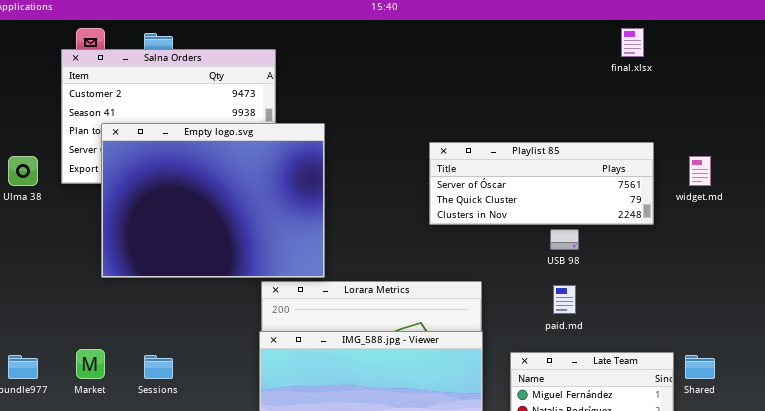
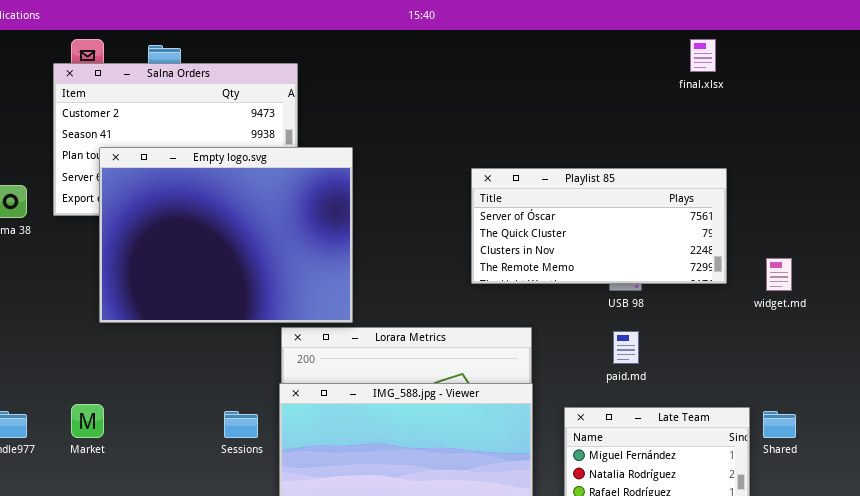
Playlist 85: [429,142,654,225] -> [471,168,727,284], resized
widget.md: [689,156,711,186] -> [766,258,792,291], moved
Sessions: [144,355,173,379] -> [224,411,258,438], moved

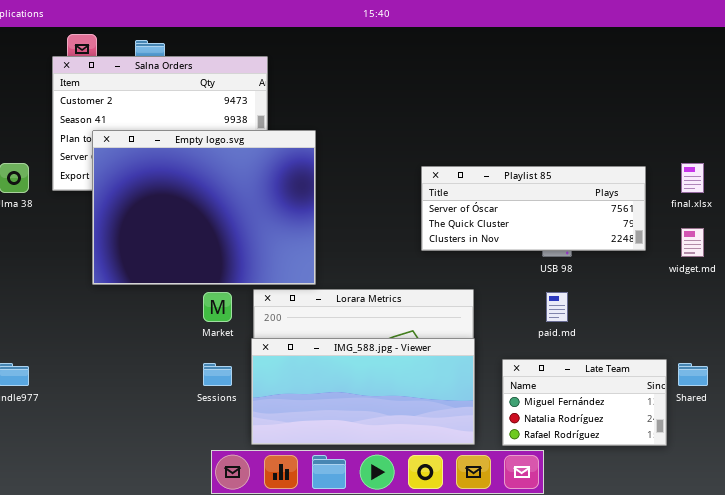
final.xlsx: [690,39,716,72] -> [681,163,704,193], moved
Playlist 85: [471,168,727,284] -> [421,166,646,251], resized
Market: [71,404,104,438] -> [203,292,232,322], moved

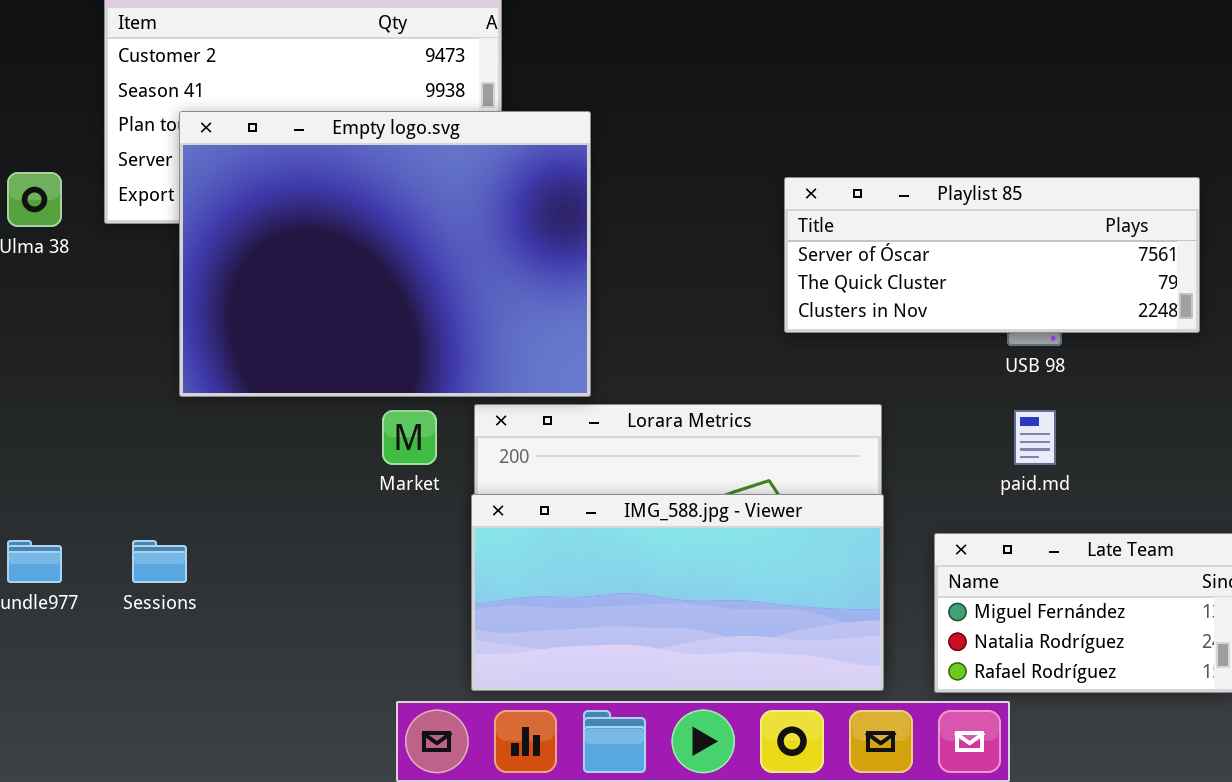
Sessions: [203,363,232,386] -> [132,540,187,583], moved

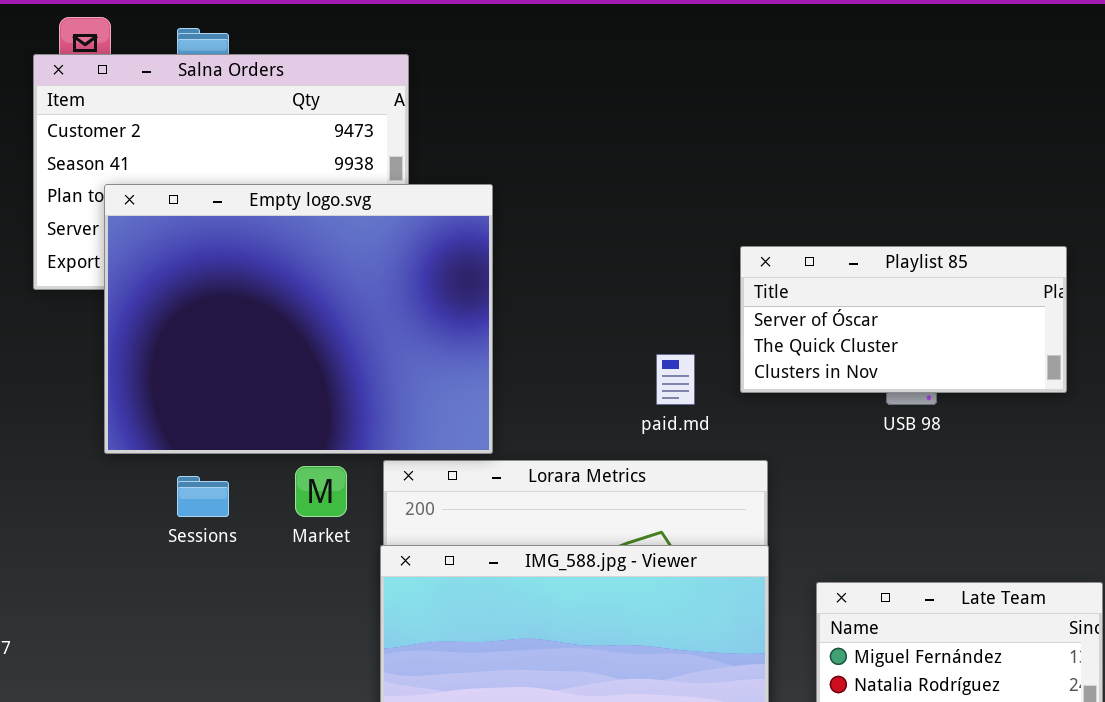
Playlist 85: [784,177,1200,333] -> [740,246,1067,393], resized
paid.md: [1014,410,1056,465] -> [656,354,695,405], moved
Sessions: [132,540,187,583] -> [177,476,229,517], moved

